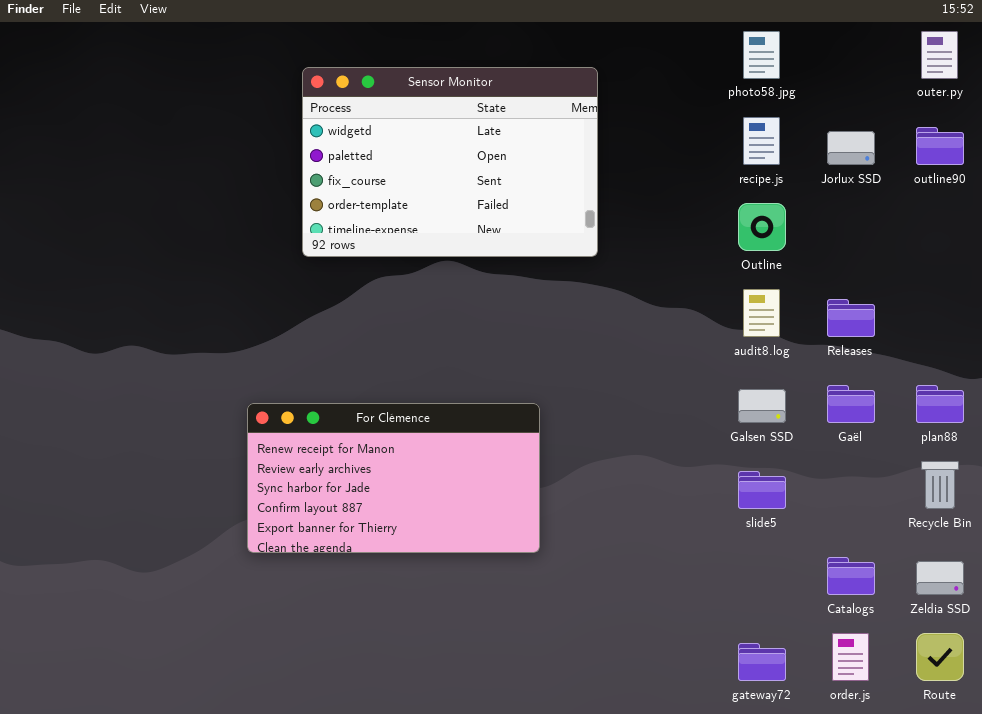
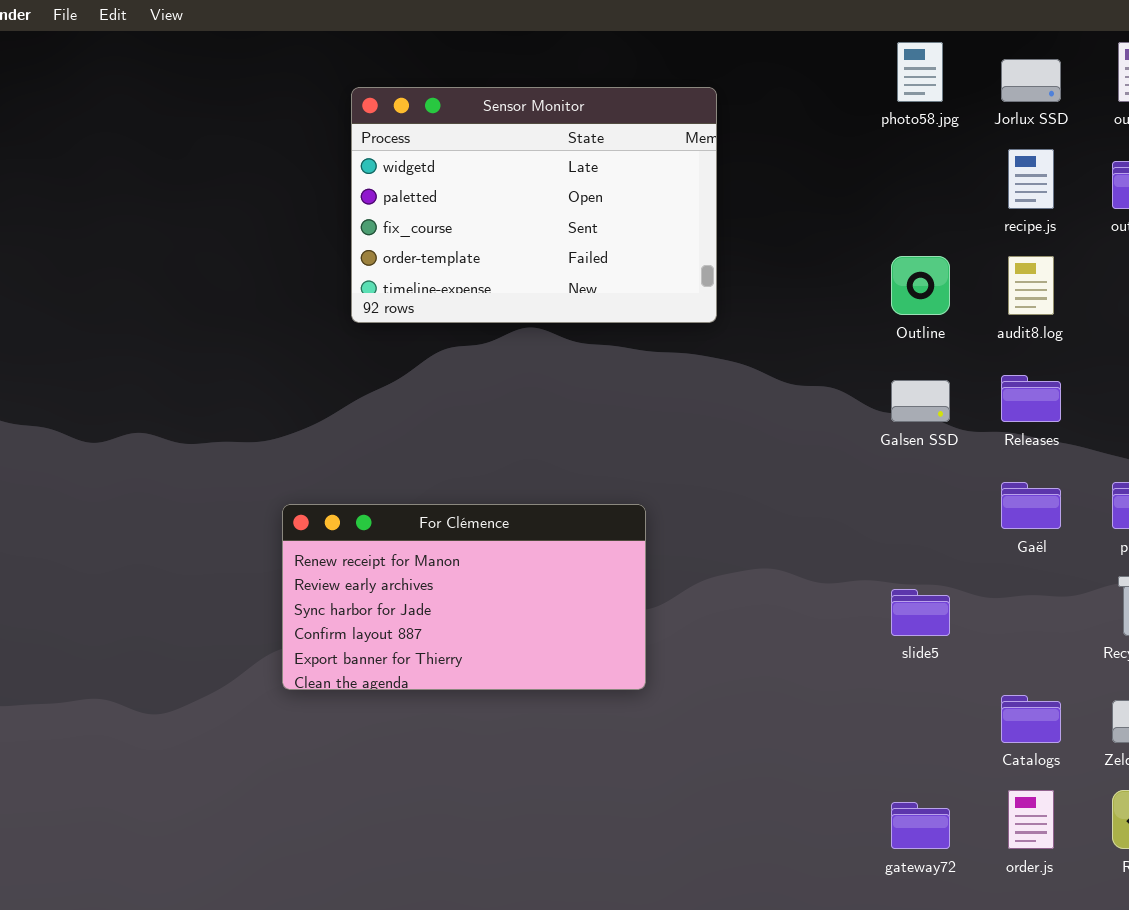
recipe.js: [743,117,780,165] -> [1008,149,1054,209], moved
Jorlux SSD: [827,131,875,165] -> [1001,59,1061,102], moved
audit8.log: [743,289,780,337] -> [1008,256,1054,315], moved
Galsen SSD: [738,389,786,423] -> [891,380,950,422], moved

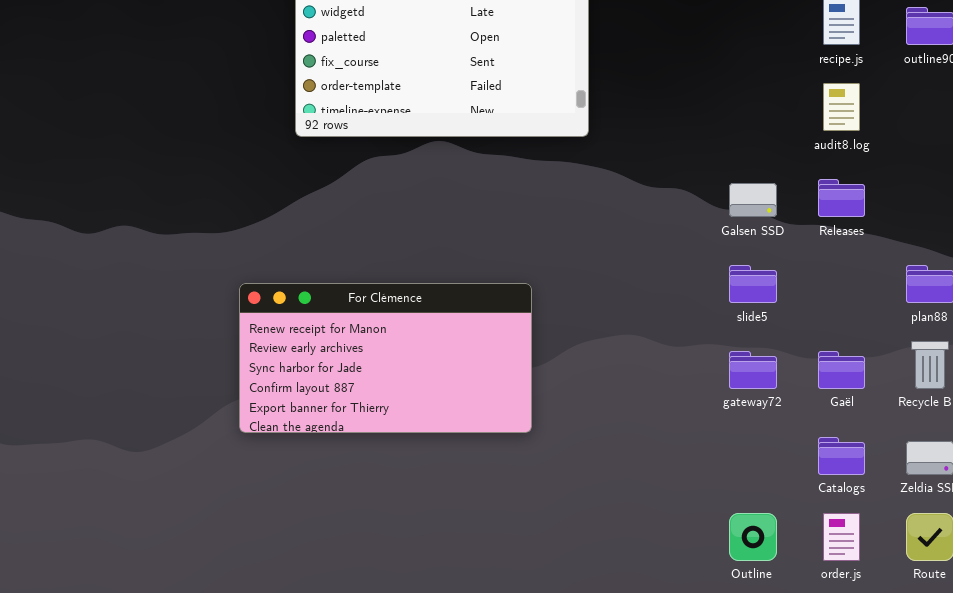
Outline: [891,256,950,315] -> [729,513,777,561], moved
Gaël: [1001,482,1061,529] -> [818,351,865,389], moved
slide5: [891,589,950,636] -> [729,265,777,303], moved
gateway72: [891,802,950,849] -> [729,351,777,389], moved

